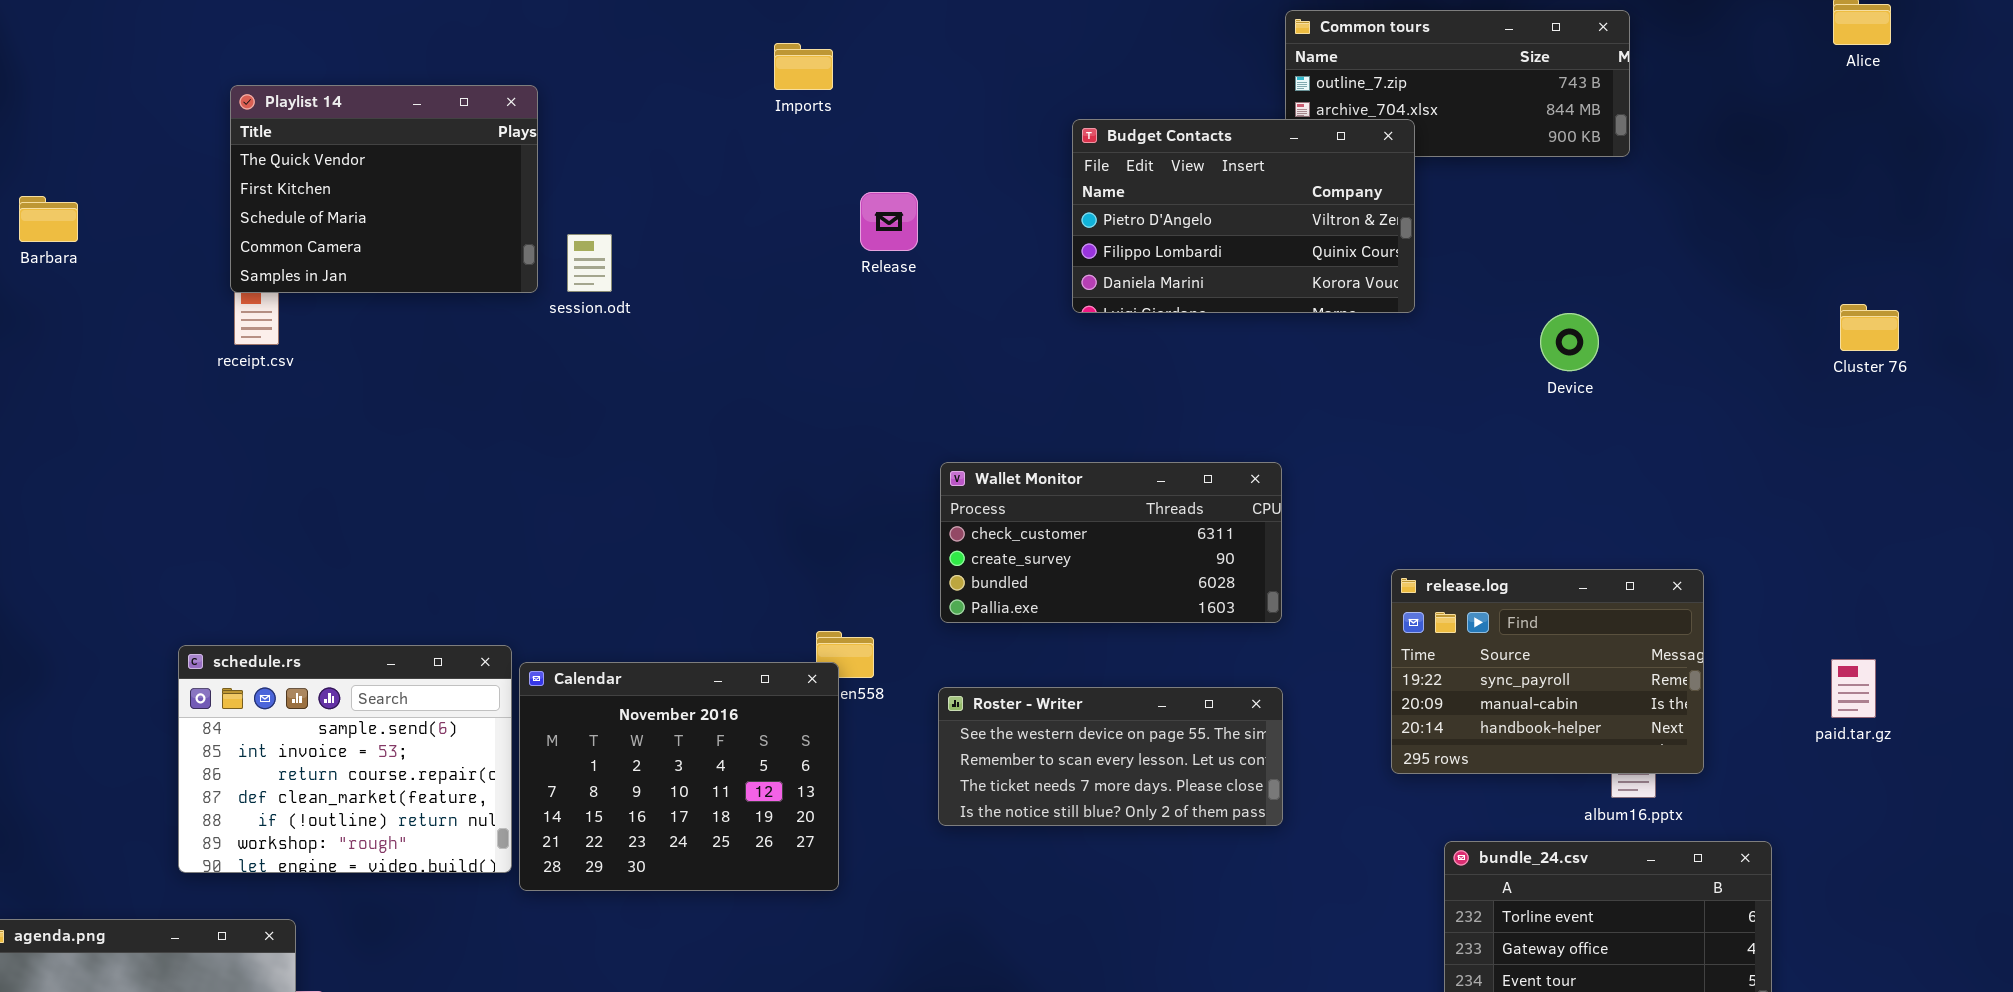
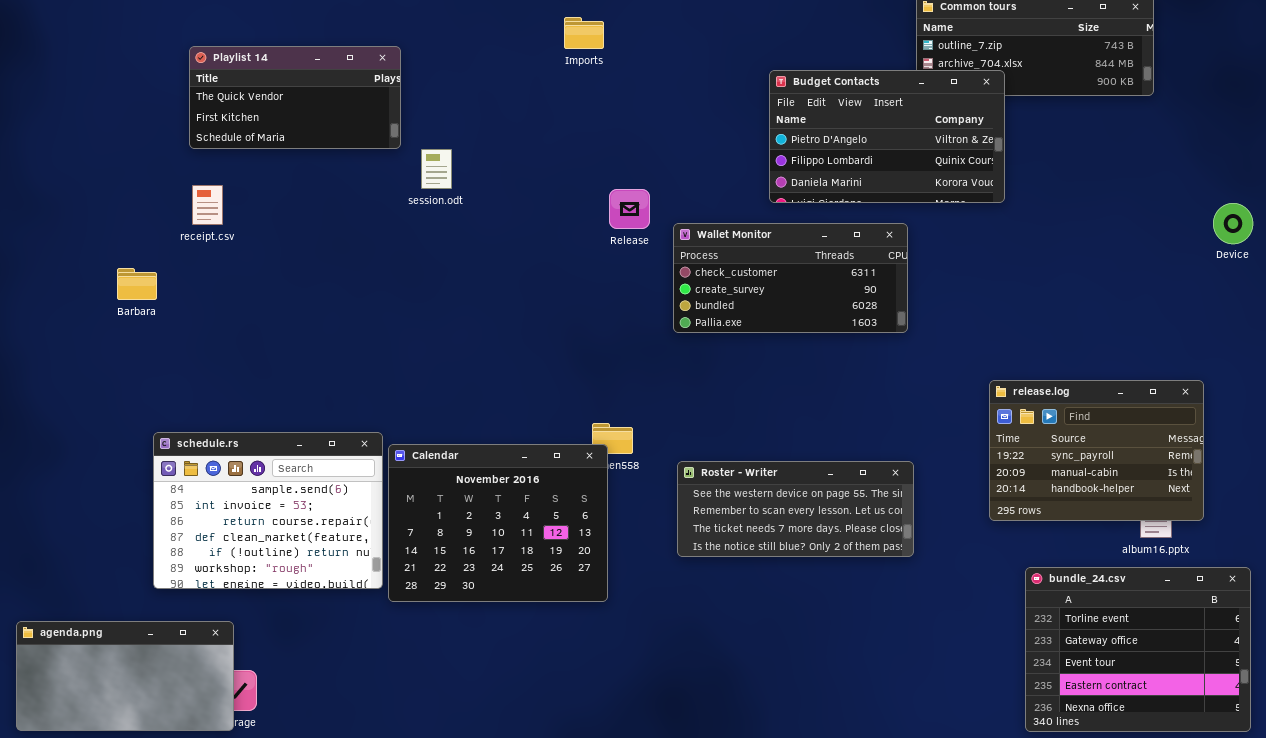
Playlist 14: [230,85,538,293] -> [189,46,401,149], resized
Release: [860,192,918,251] -> [609,189,650,229], moved
Barbara: [19,196,78,242] -> [117,268,157,300], moved
Device: [1540,313,1599,371] -> [1213,203,1253,244], moved
Wallet Monitor: [940,462,1282,623] -> [673,223,908,333], moved

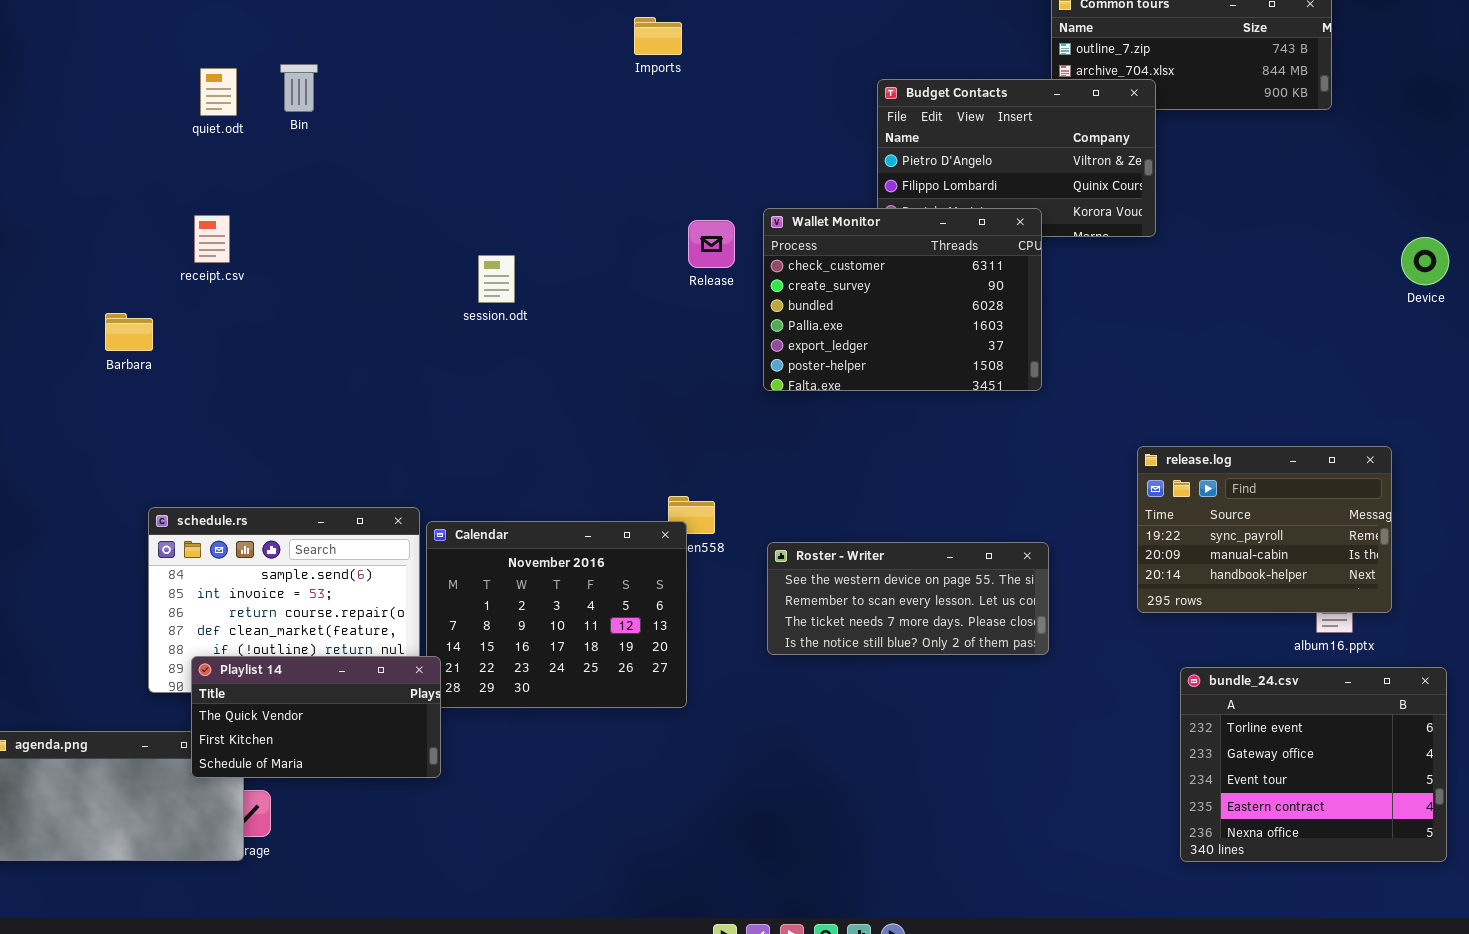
Playlist 14: [189,46,401,149] -> [191,656,441,778], moved
session.odt: [421,149,452,189] -> [478,255,515,303], moved
Wallet Monitor: [673,223,908,333] -> [763,208,1042,391], resized

